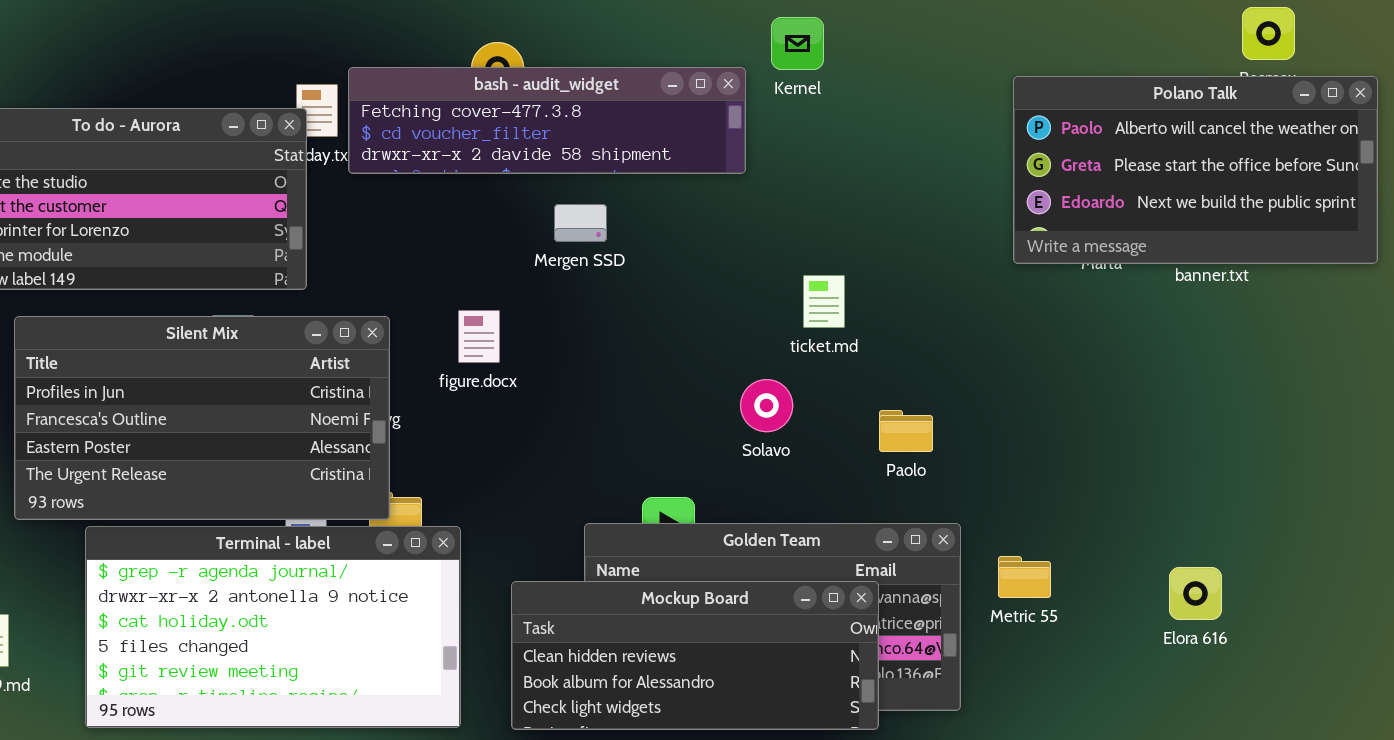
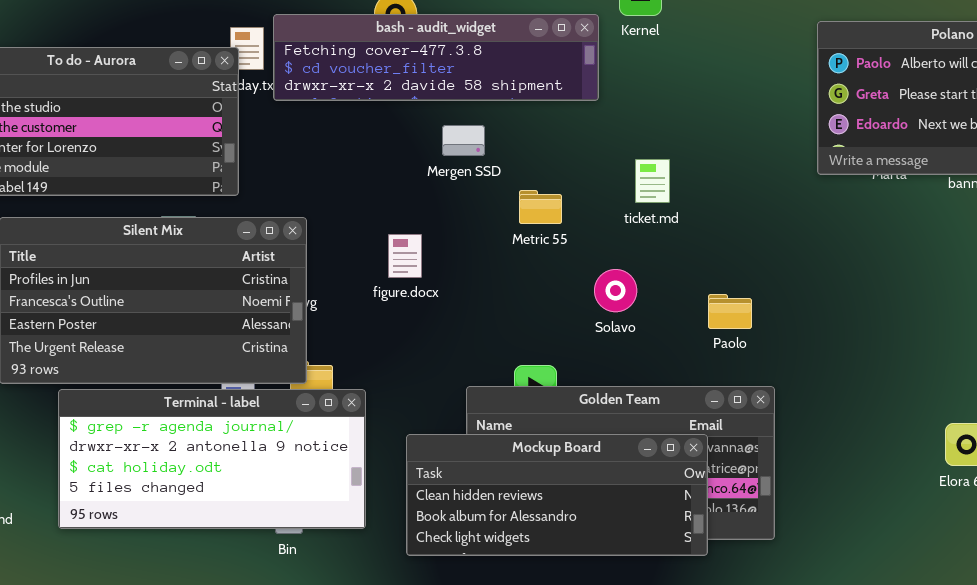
ticket.md: [803,275,845,328] -> [635,159,670,203], moved
figure.docx: [458,310,500,363] -> [388,234,422,278], moved
Terminal - label: [85,526,461,728] -> [58,389,366,529], resized
Metric 55: [998,556,1051,598] -> [519,190,562,224], moved

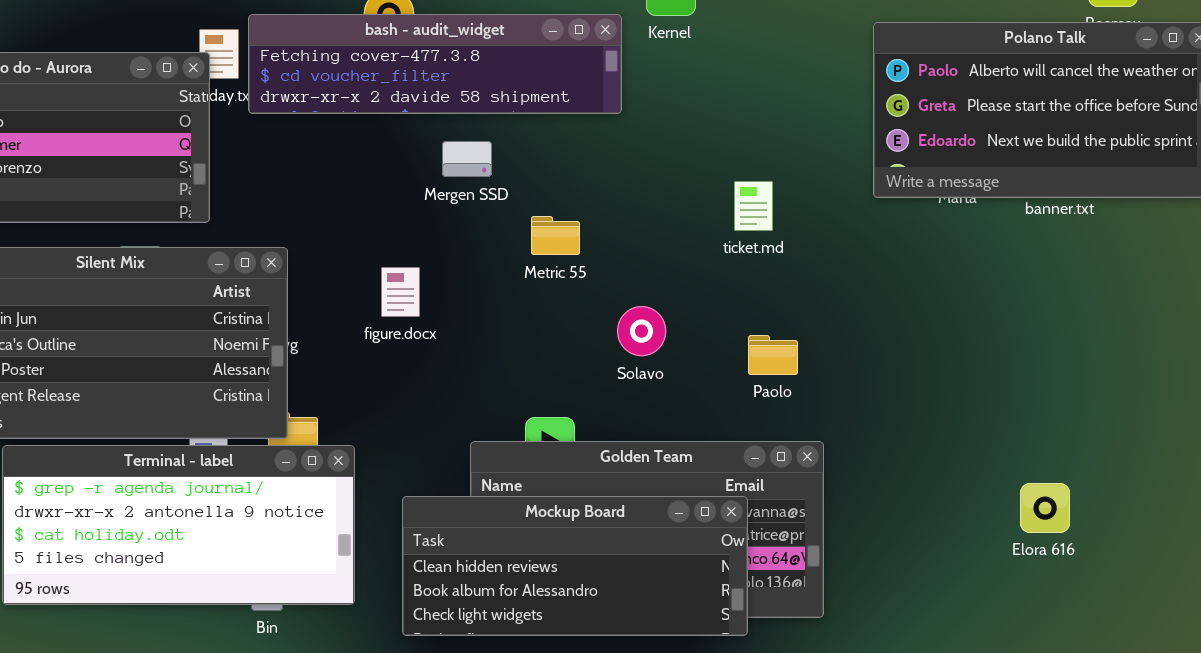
ticket.md: [635,159,670,203] -> [734,181,773,231], moved

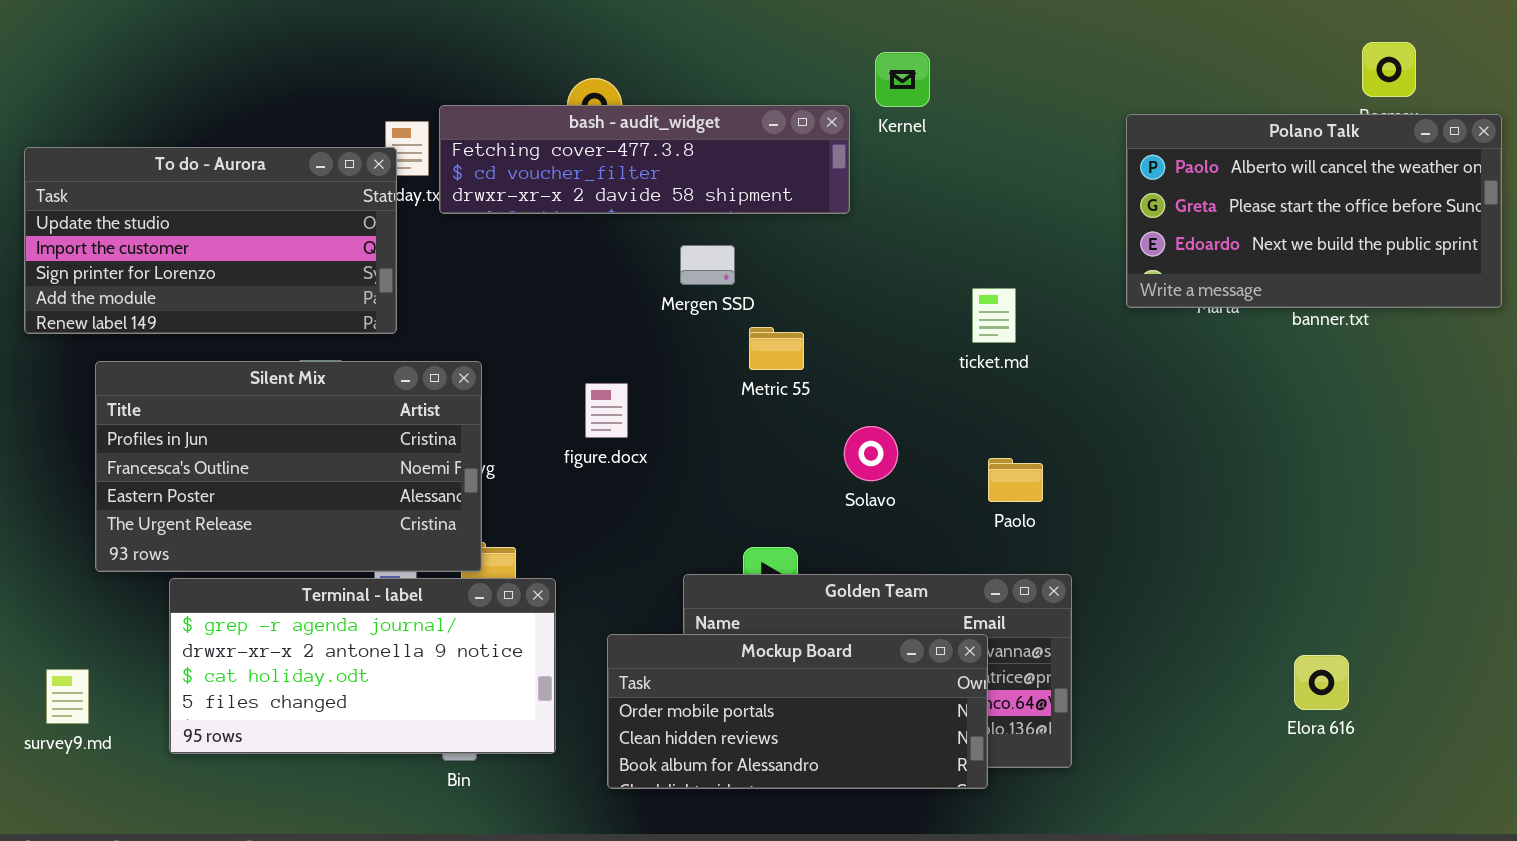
Mergen SSD: [442,141,492,177] -> [680,245,735,285], moved
Elora 616: [1020,483,1070,533] -> [1294,655,1349,710], moved
Mockup Board: [402,496,748,636] -> [607,634,988,789], scrolled up 1 row

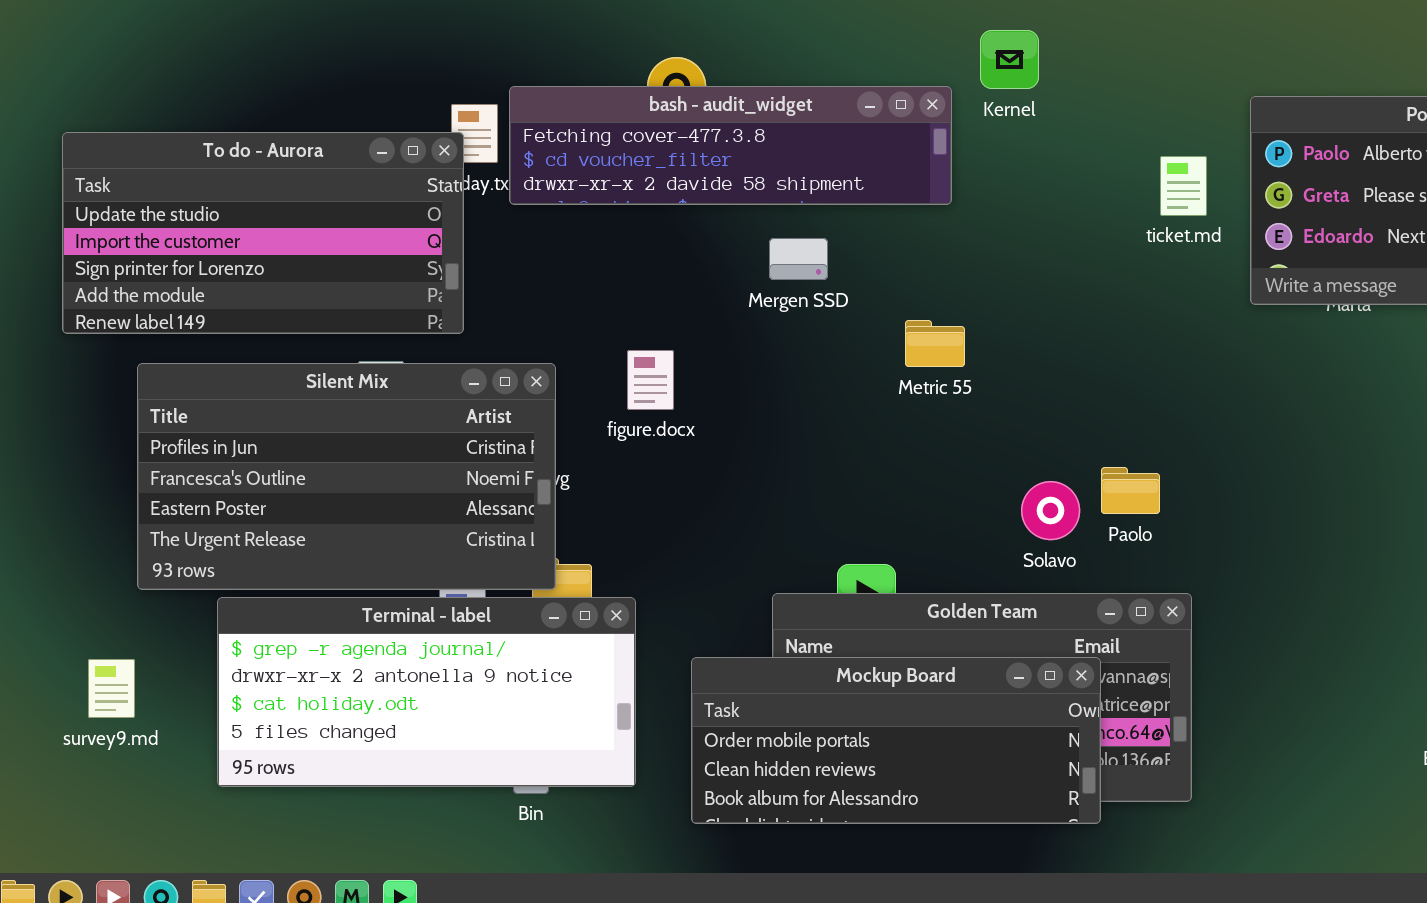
ticket.md: [972,288,1016,343] -> [1160,156,1207,216], moved
Metric 55: [749,327,804,370] -> [905,320,965,367], moved
figure.docx: [585,383,628,438] -> [627,350,674,410], moved
Solavo: [844,426,898,481] -> [1021,481,1080,540], moved
survey9.md: [46,669,89,724] -> [88,659,135,718], moved

